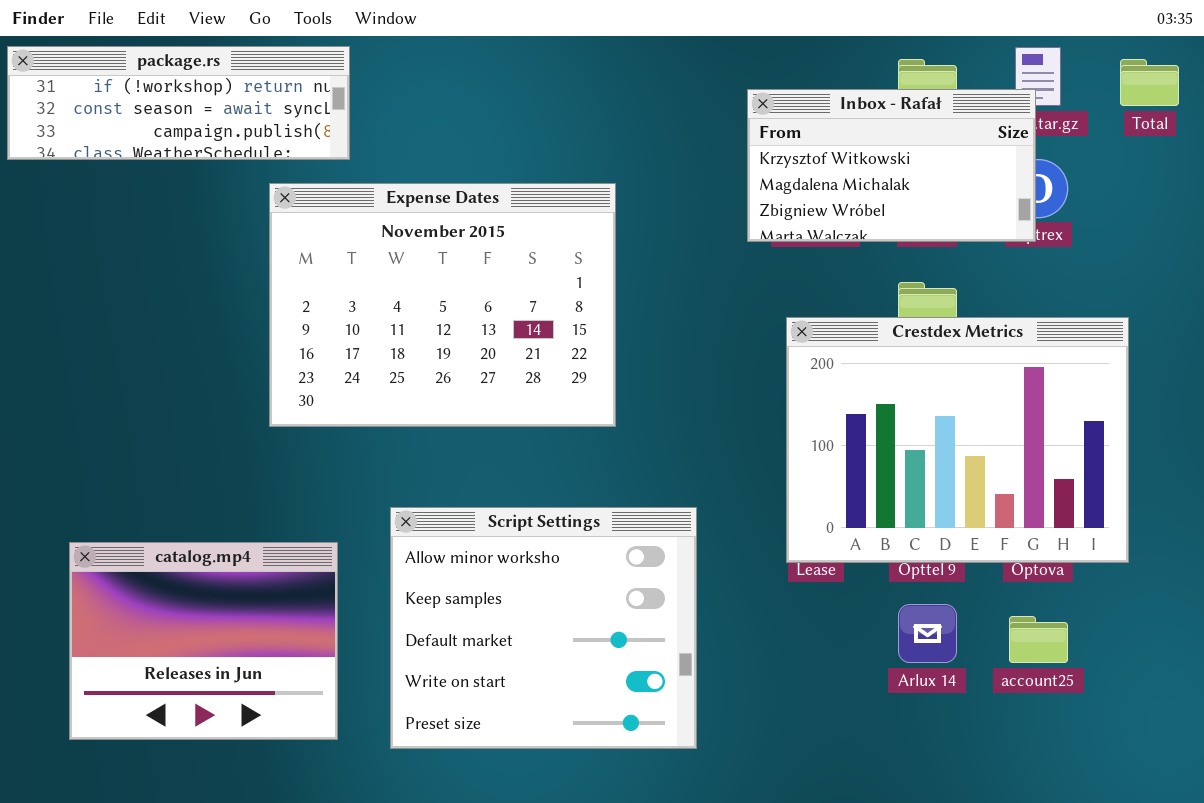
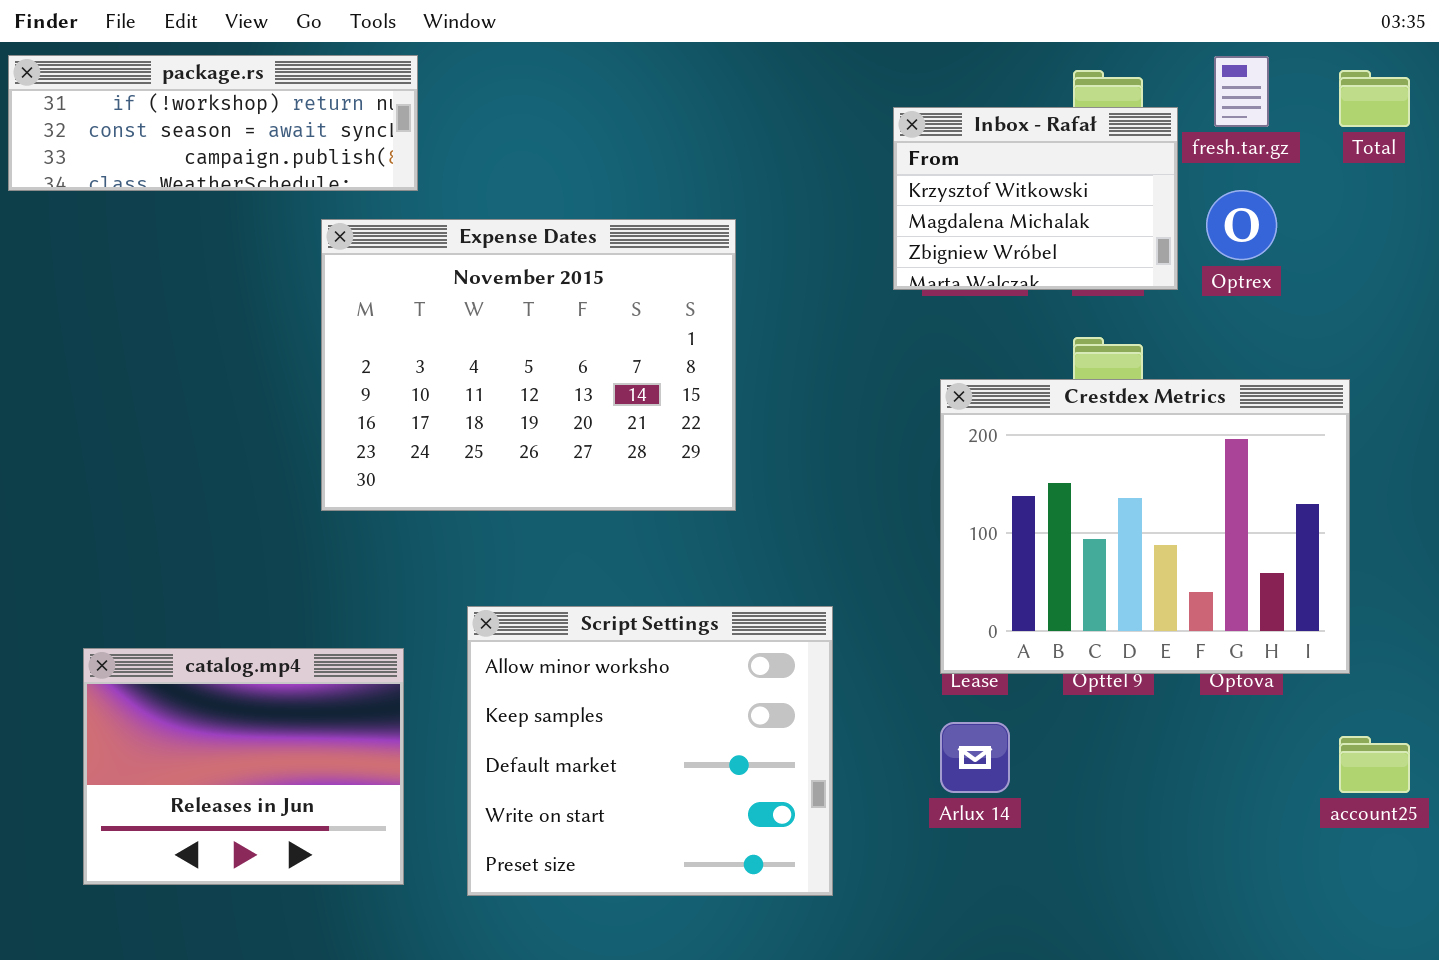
Inbox - Rafał: [747,89,1036,242] -> [893,107,1178,290], resized
Arlux 14: [898,604,957,663] -> [940,722,1010,793], moved
account25: [1009,616,1068,663] -> [1339,736,1410,793], moved

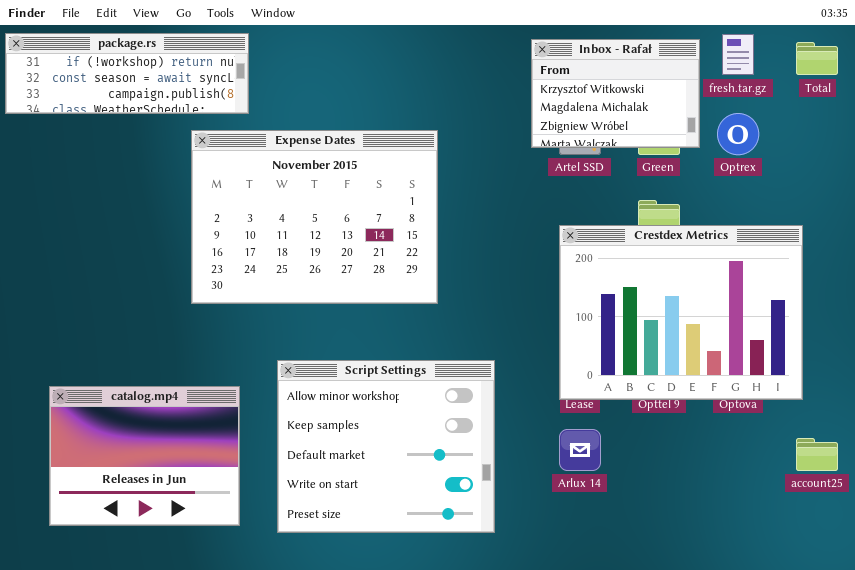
Inbox - Rafał: [893,107,1178,290] -> [531,39,700,148], moved

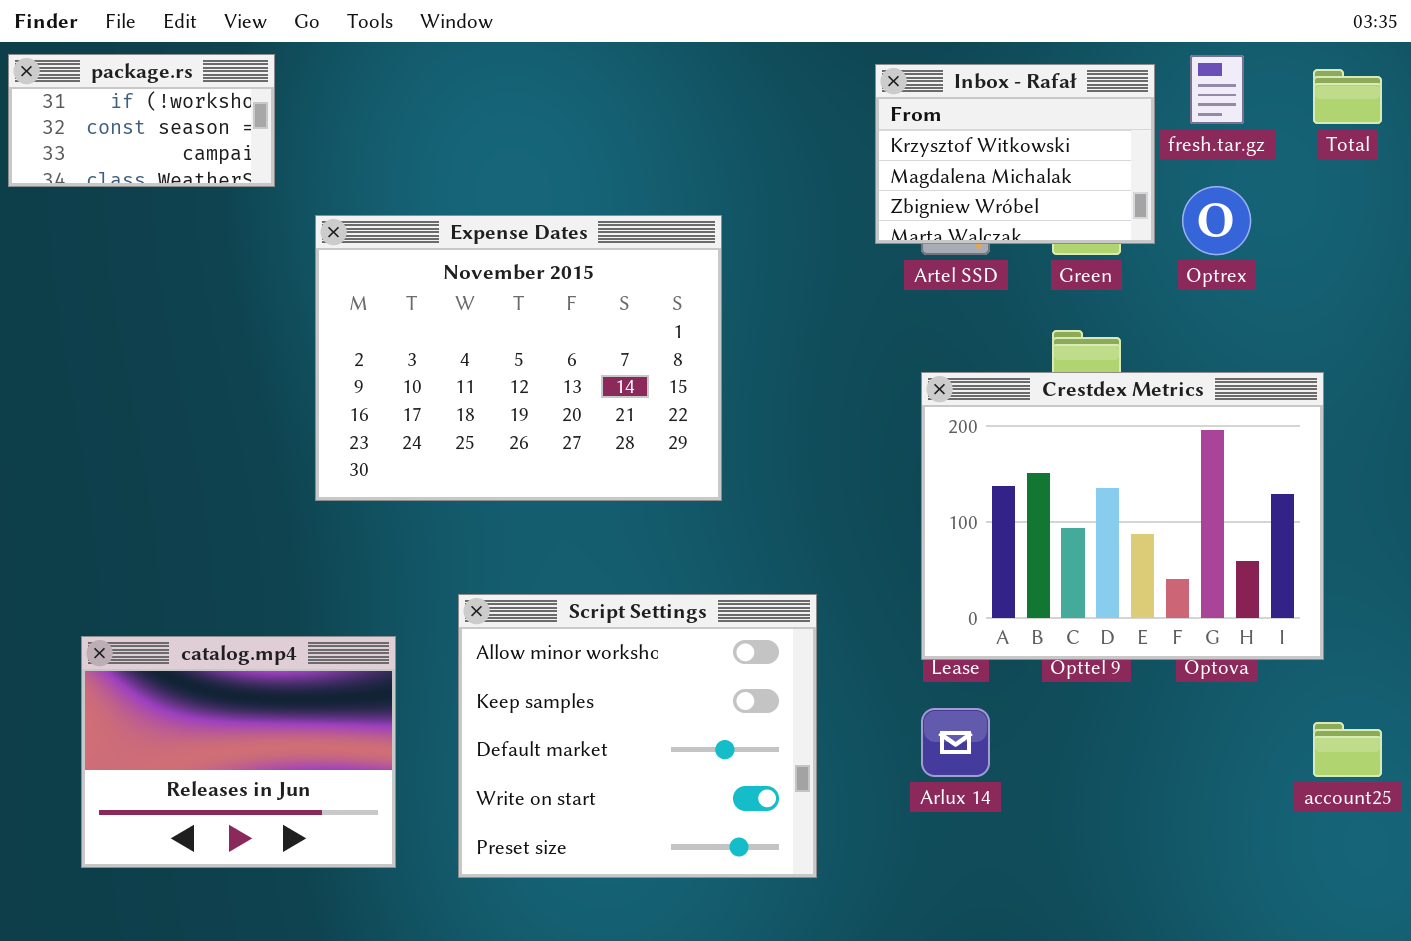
package.rs: [5,33,249,114] -> [8,54,275,187], resized

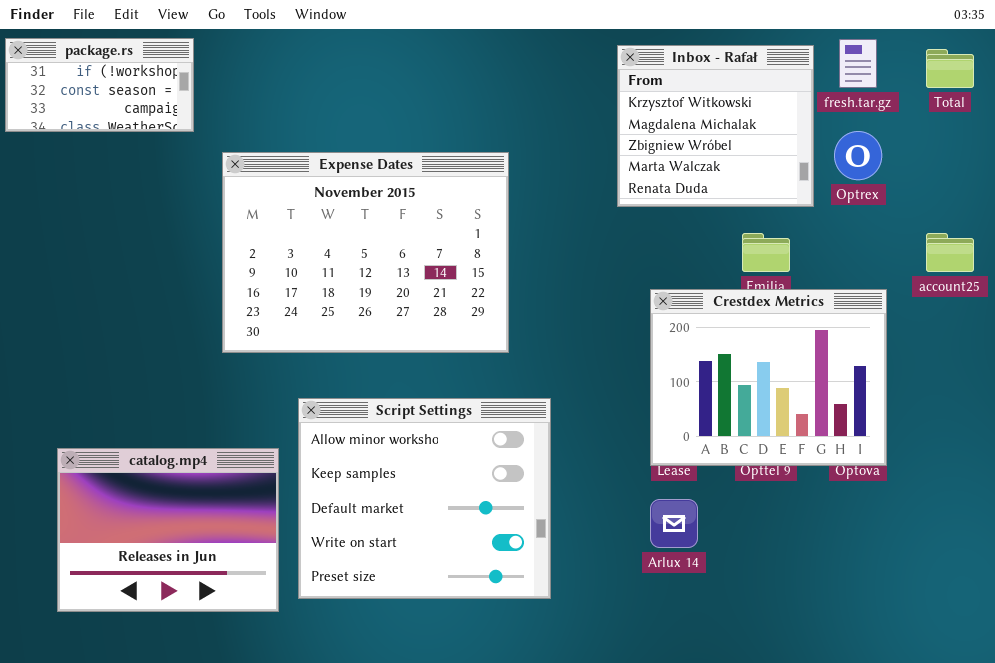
Inbox - Rafał: [875,64,1155,244] -> [617,45,814,207], resized
Crestdex Metrics: [921,372,1324,660] -> [650,289,887,466], resized
Script Settings: [458,594,817,878] -> [298,398,551,599], moved
account25: [1313,722,1382,777] -> [926,233,974,272], moved

